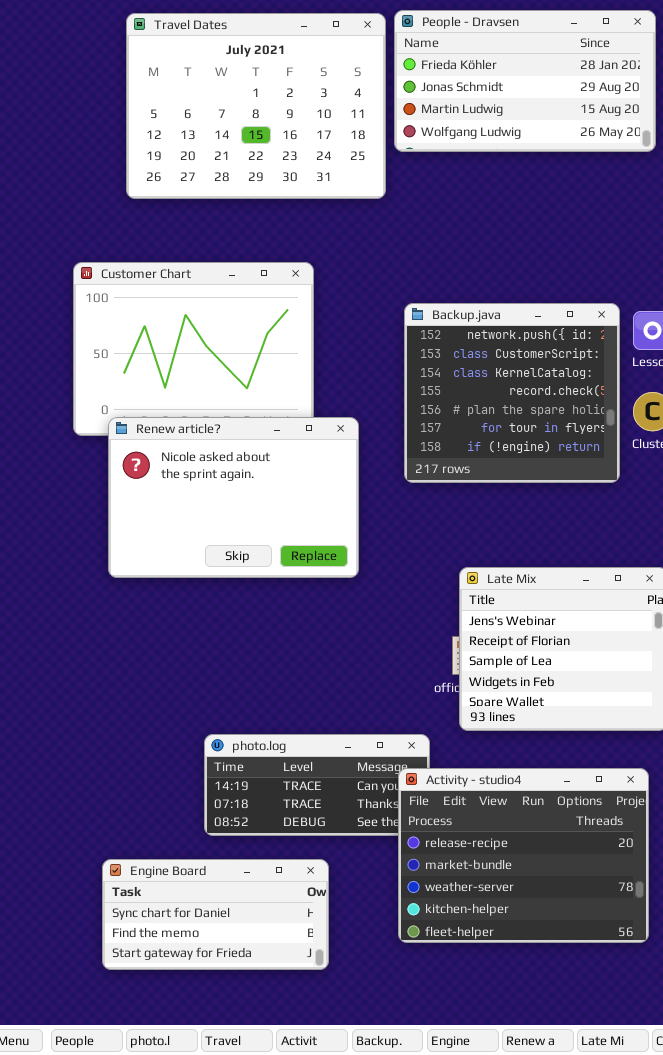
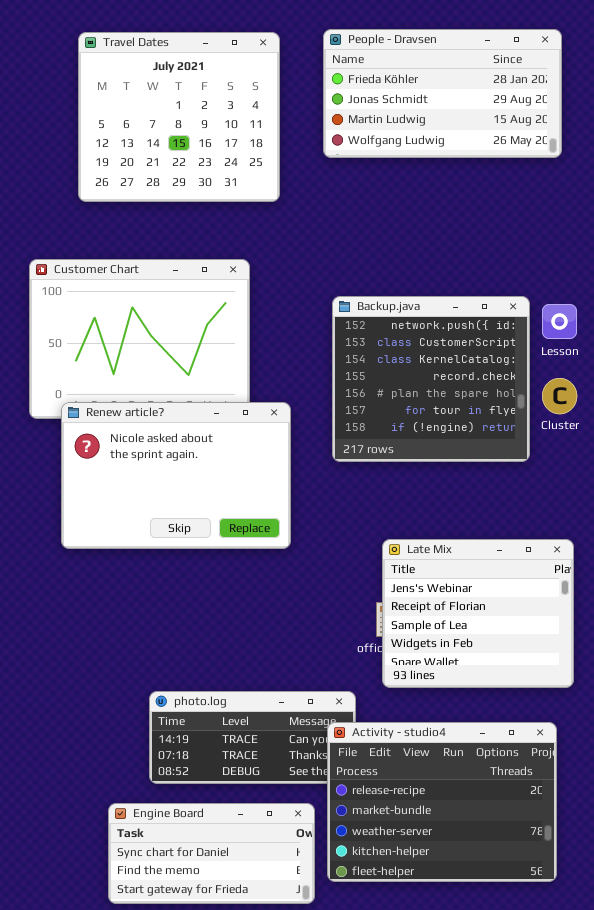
Travel Dates: [126,13,386,199] -> [78,32,280,202], resized
Engine Board: [102,859,329,970] -> [108,803,315,904], moved

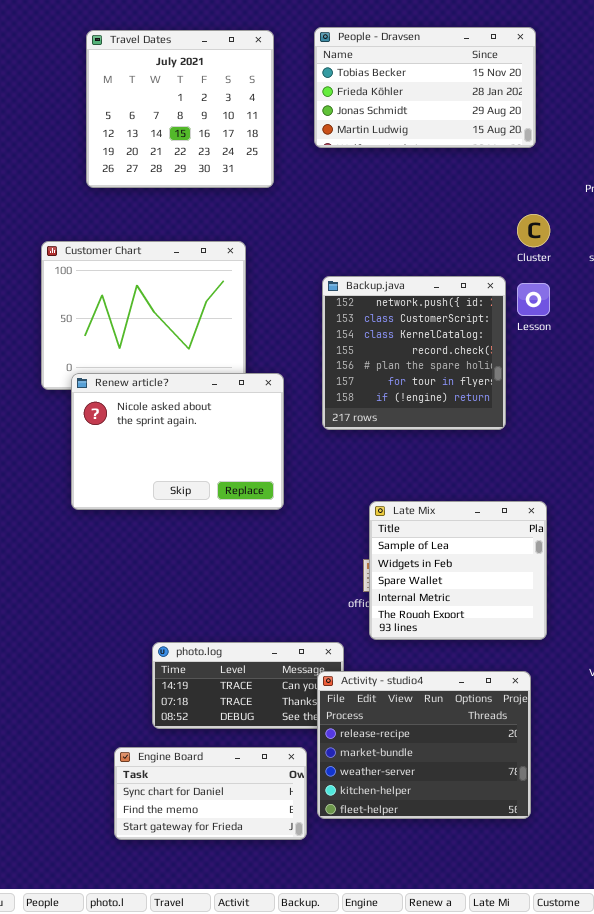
People - Dravsen: [323,29,562,158] -> [314,27,536,148], scrolled up 1 row
Cluster: [542,378,577,414] -> [517,214,550,247], moved
Late Mix: [382,539,574,688] -> [369,501,547,640], scrolled down 2 rows

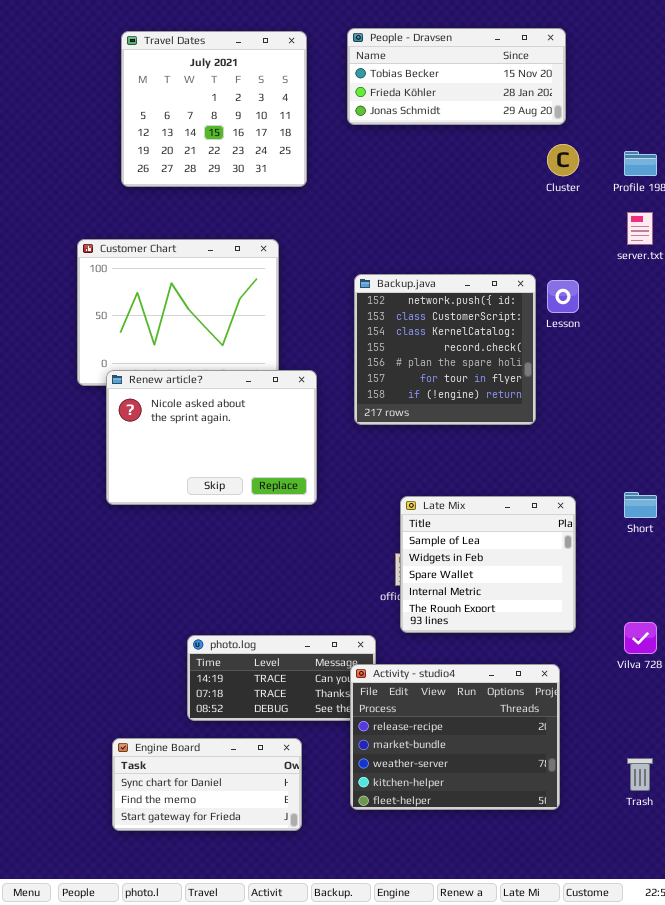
People - Dravsen: [314,27,536,148] -> [347,28,566,125], resized
Cluster: [517,214,550,247] -> [547,144,579,176], moved
Engine Board: [114,747,307,840] -> [112,738,302,831], moved

